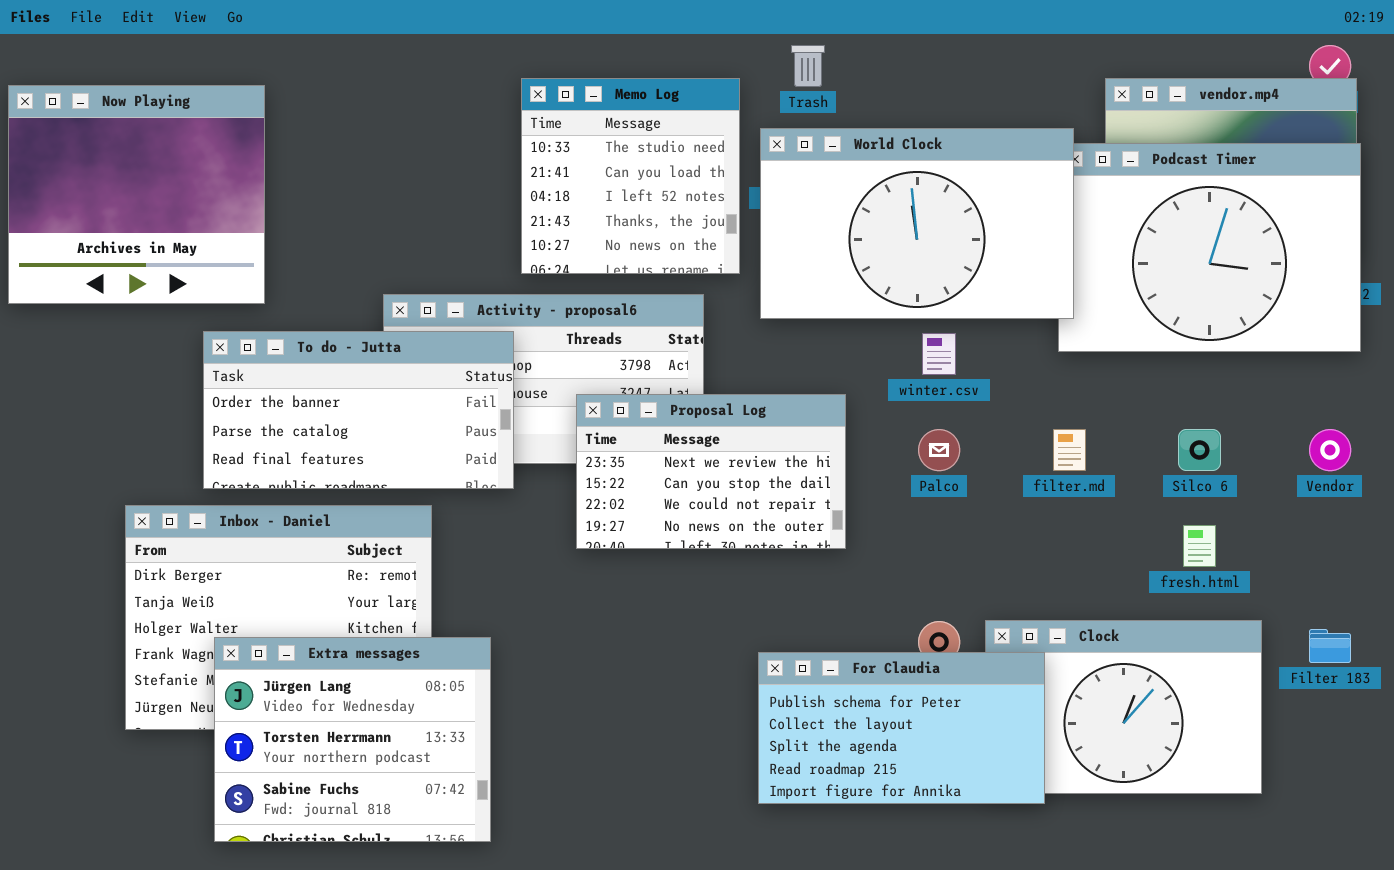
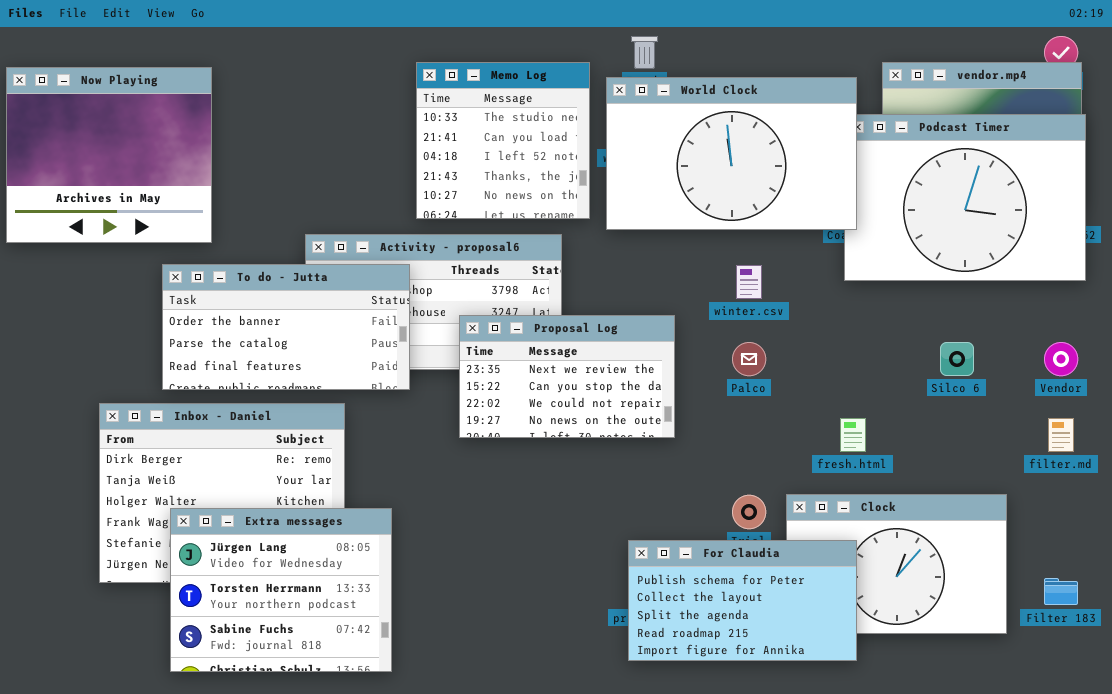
World Clock: [760,128,1074,319] -> [606,77,857,230], moved
filter.md: [1053,429,1086,471] -> [1048,418,1074,452], moved
fresh.html: [1183,525,1216,567] -> [840,418,866,452], moved
Filter 183: [1309,629,1351,663] -> [1044,578,1078,605], moved
For Claudia: [758,652,1045,804] -> [628,540,857,661], moved

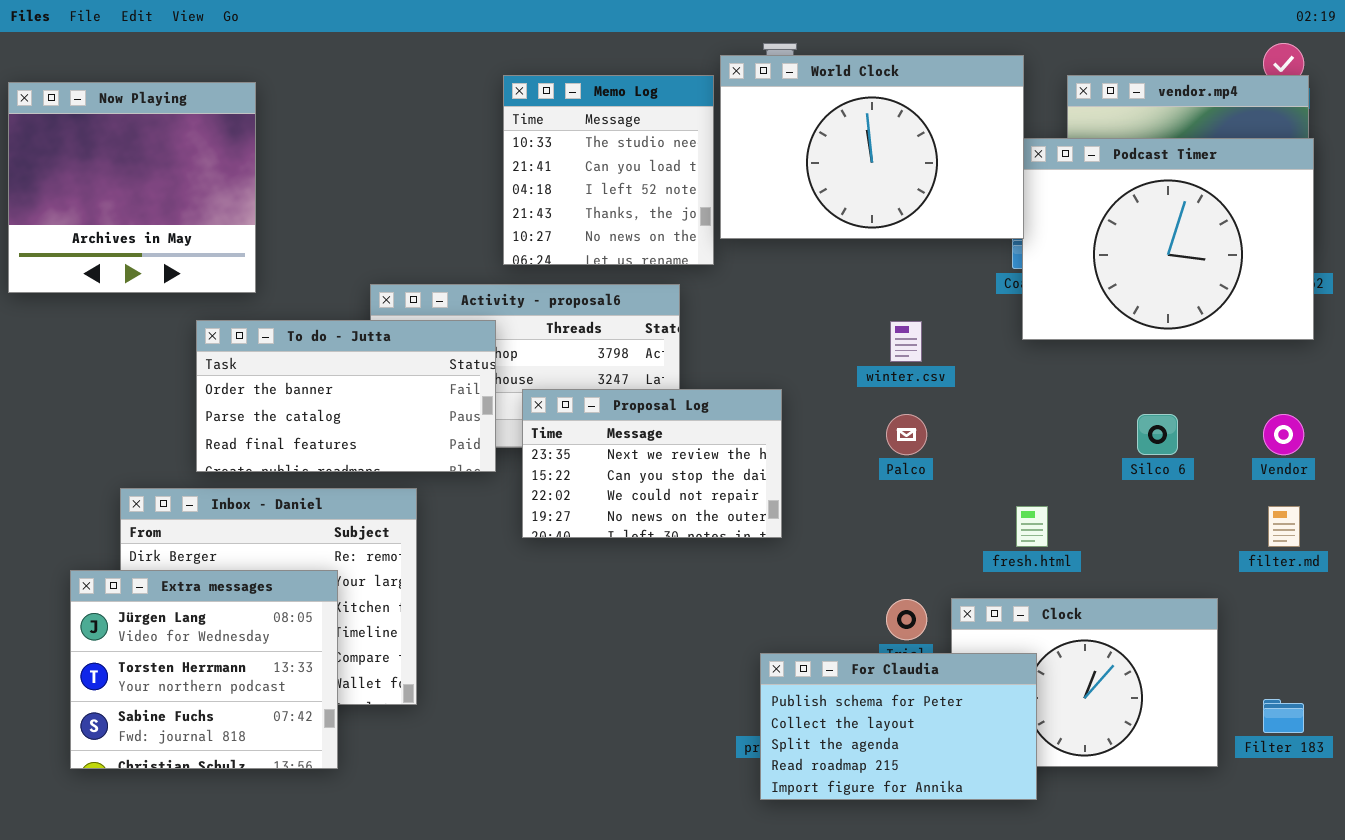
World Clock: [606,77,857,230] -> [720,55,1024,239], moved
Proposal Log: [459,315,675,438] -> [522,389,782,538], moved
Extra messages: [170,508,392,672] -> [70,570,338,769], moved

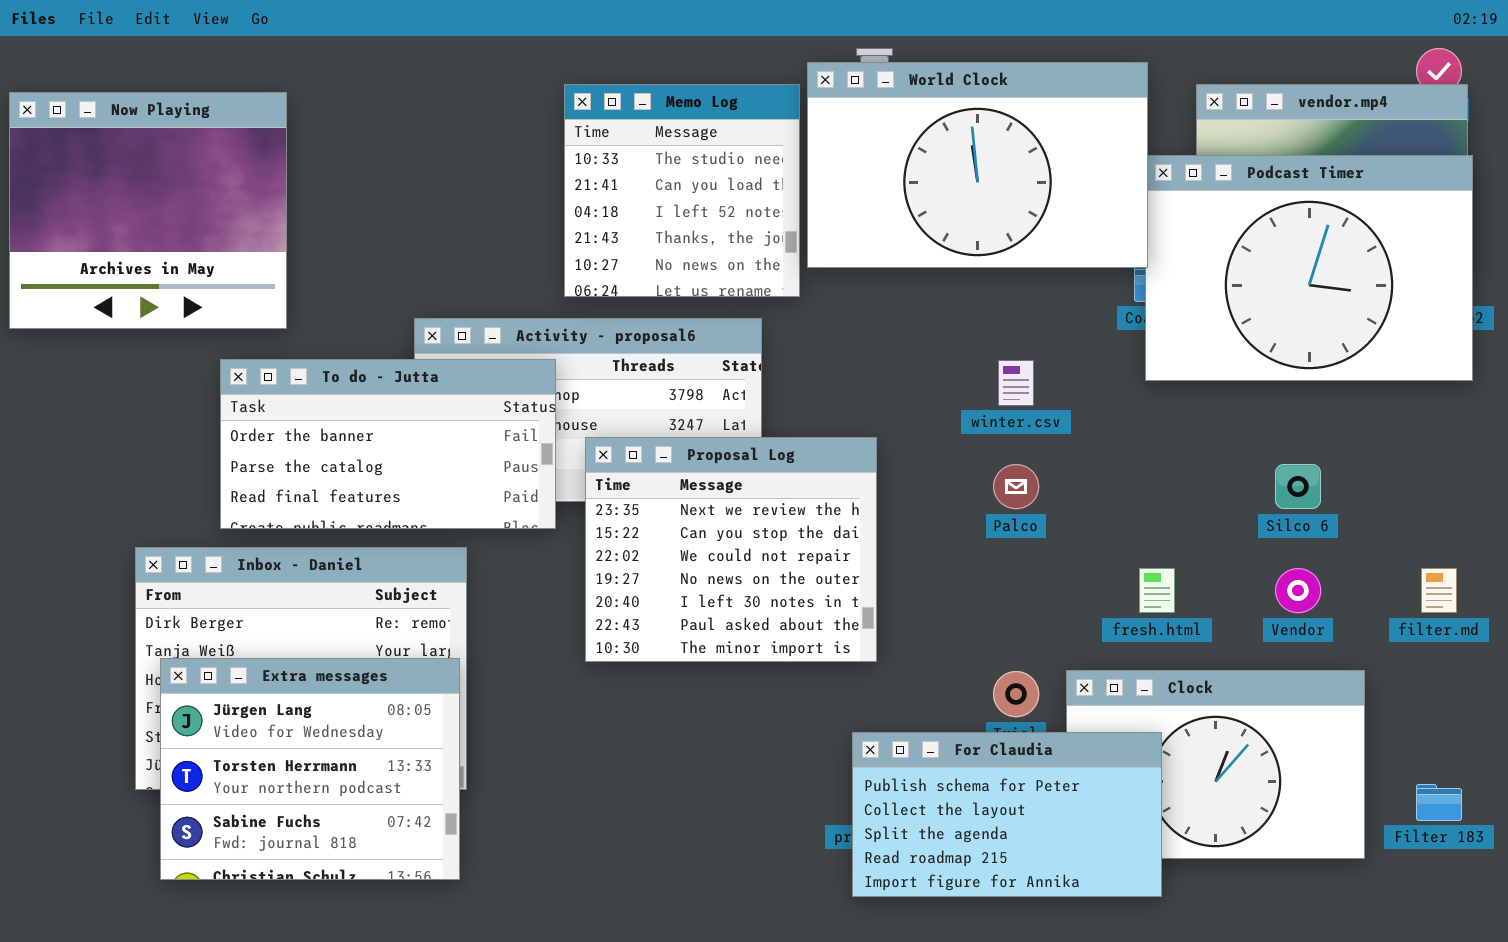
Proposal Log: [522,389,782,538] -> [585,437,877,662], resized
Vendor: [1263,414,1304,455] -> [1275,568,1321,613], moved
Extra messages: [70,570,338,769] -> [160,658,460,880], moved

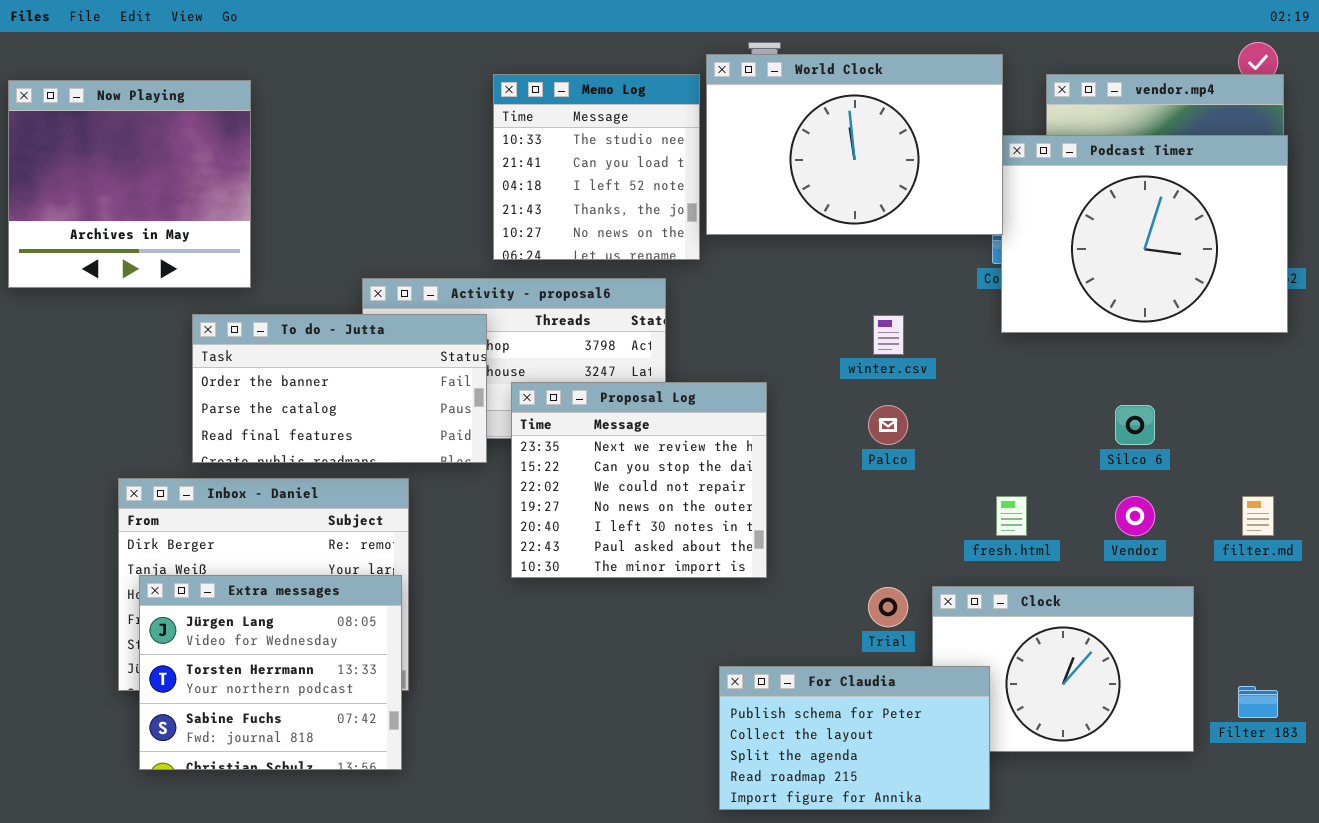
For Claudia: [852,732,1162,897] -> [719,666,990,810], moved

